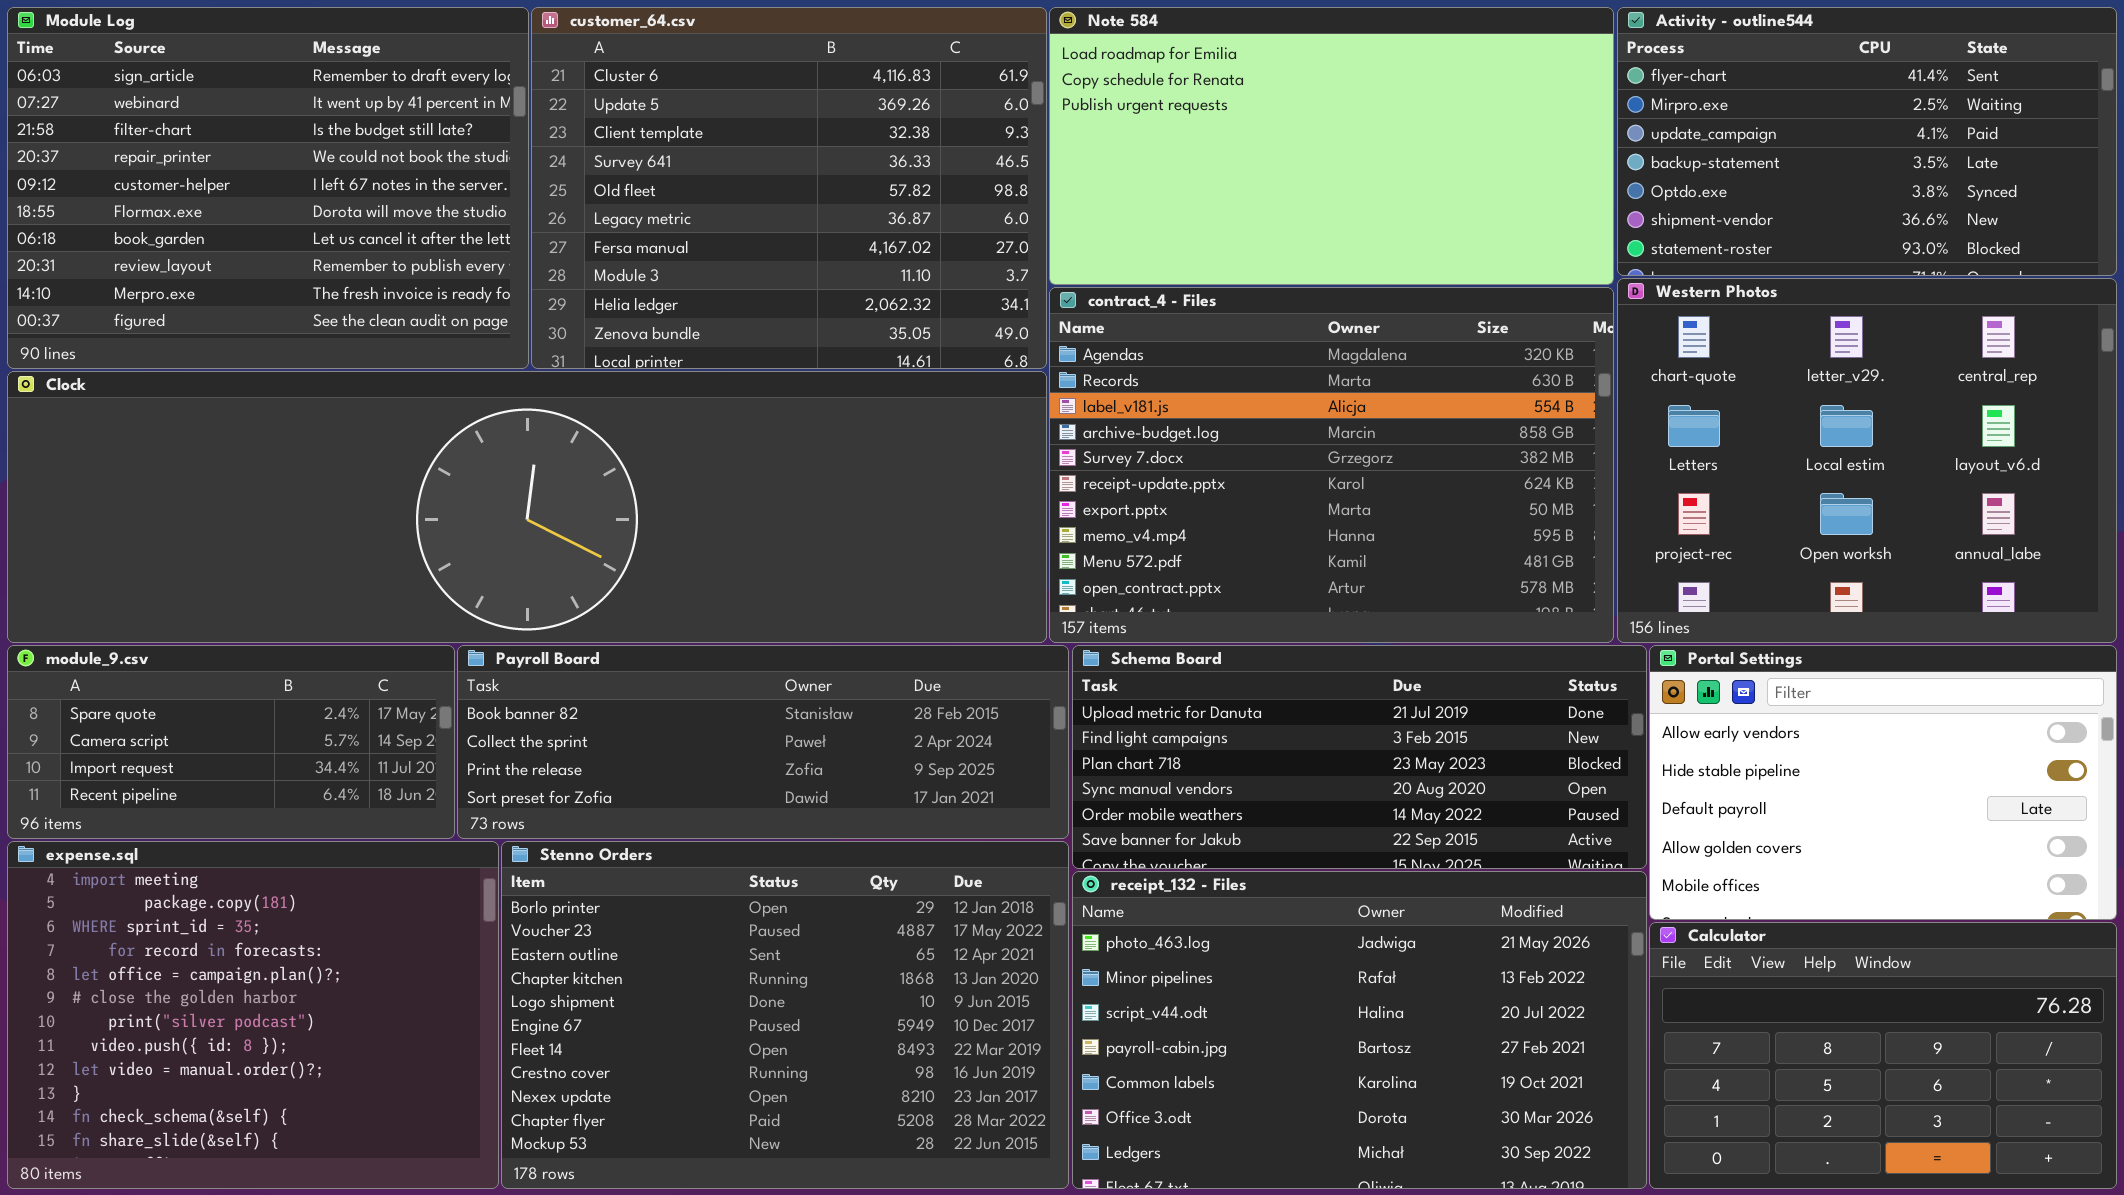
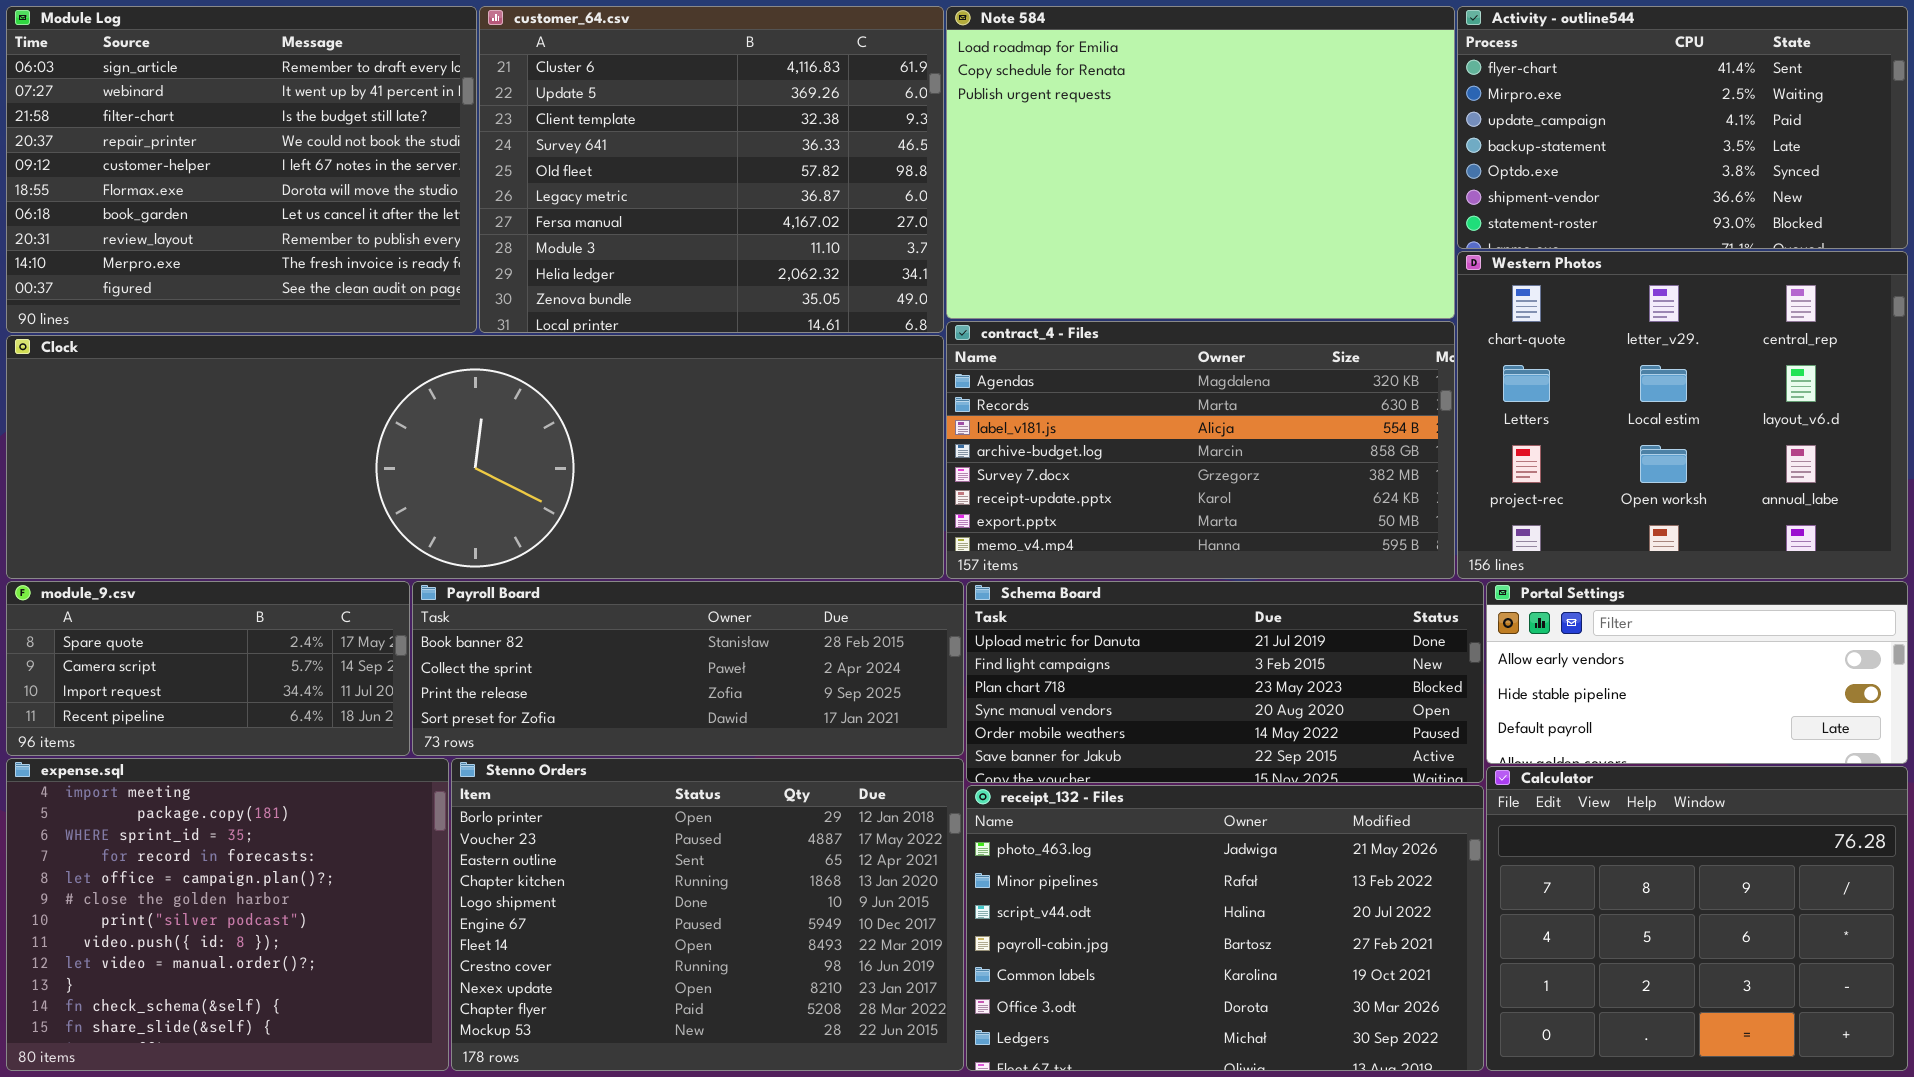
Note 584: [1049,7,1614,285] -> [946,6,1455,319], resized
contract_4 - Files: [1049,287,1614,643] -> [946,321,1455,579], resized
Portal Settings: [1649,645,2117,920] -> [1486,581,1908,764], resized
Calculator: [1649,922,2117,1189] -> [1486,766,1908,1071], resized

